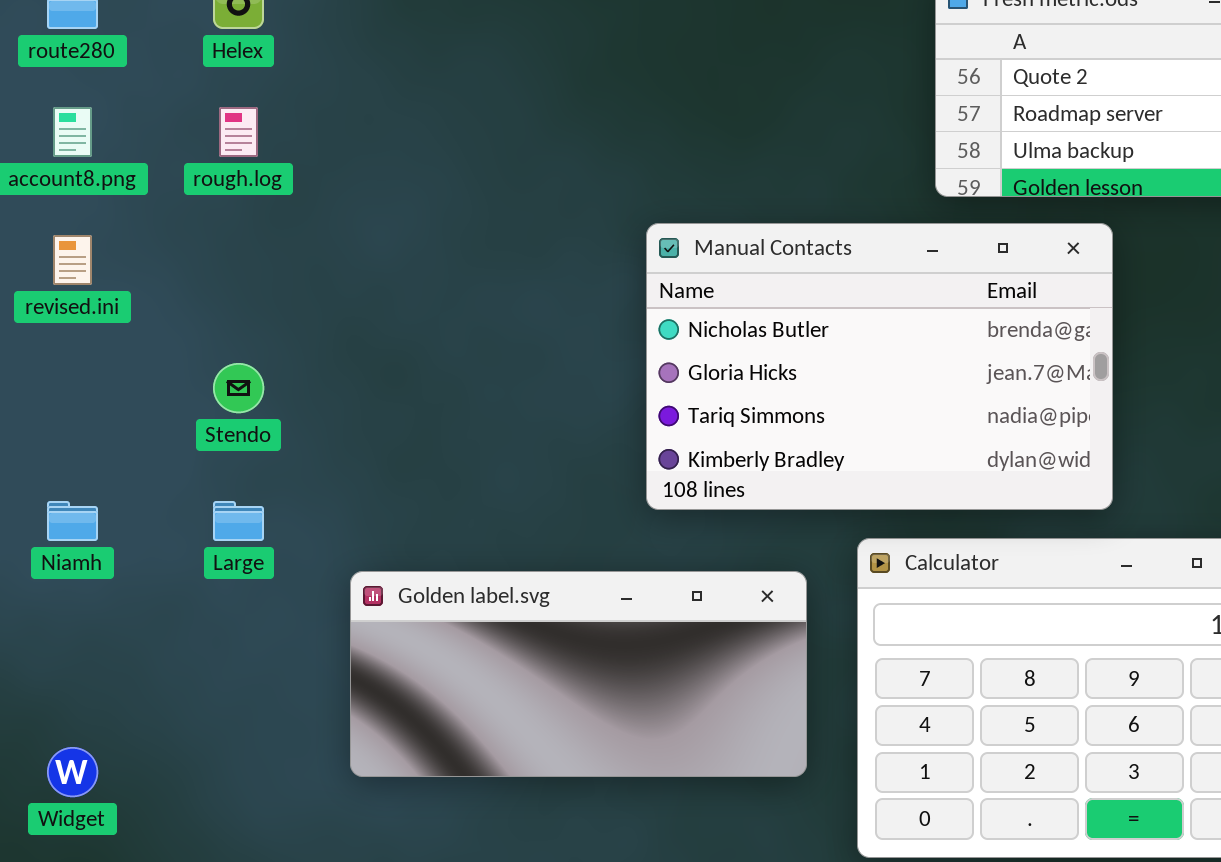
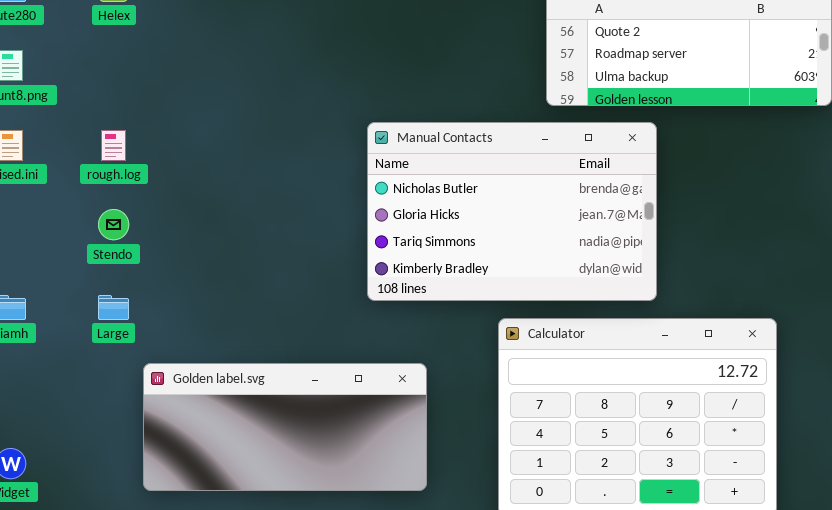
rough.log: [219,107,258,157] -> [101,130,126,161], moved
Golden label.svg: [350,571,807,777] -> [143,363,427,491], moved

